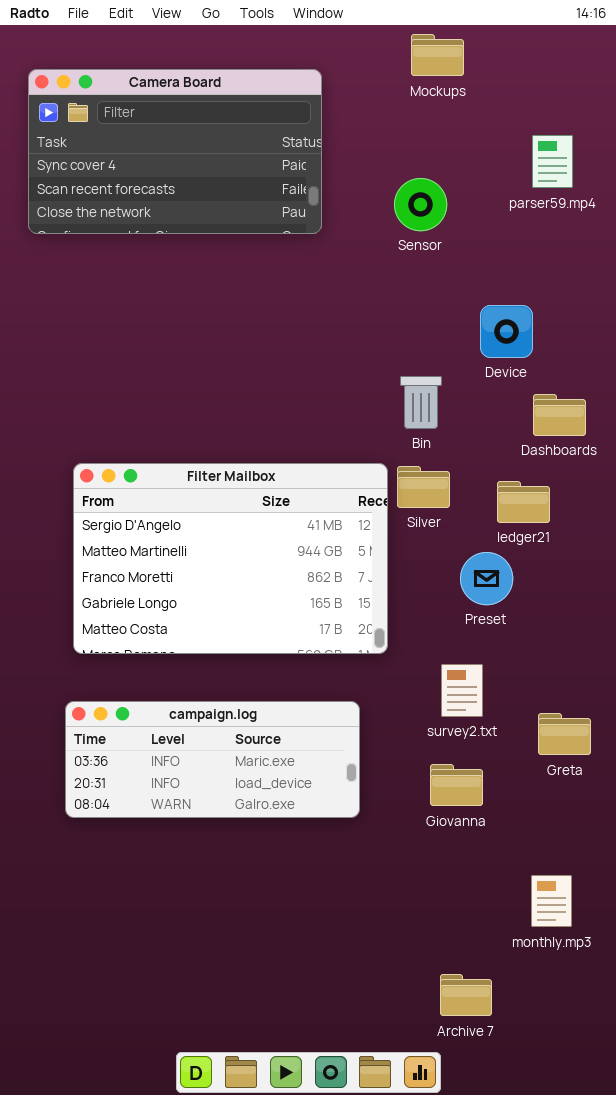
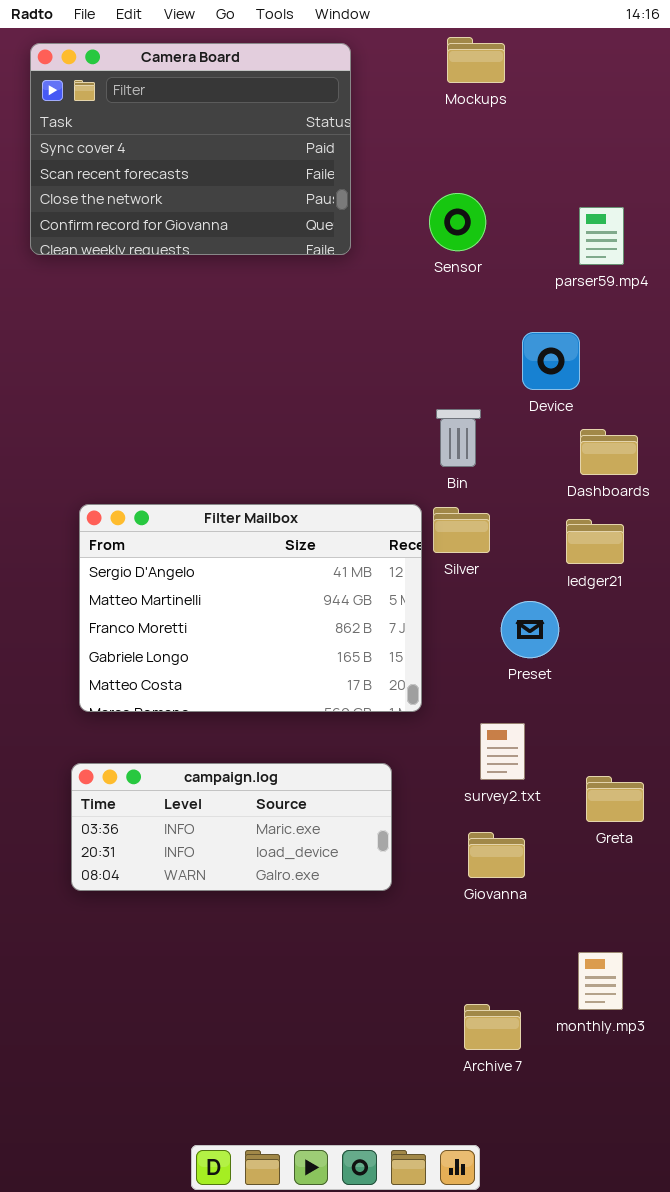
Camera Board: [28,69,322,234] -> [30,43,351,255], resized
parser59.mp4: [532,135,573,188] -> [579,207,624,265], moved
ledger21: [497,481,550,523] -> [566,519,624,564], moved
Archive 7: [440,974,492,1016] -> [464,1004,521,1050], moved

